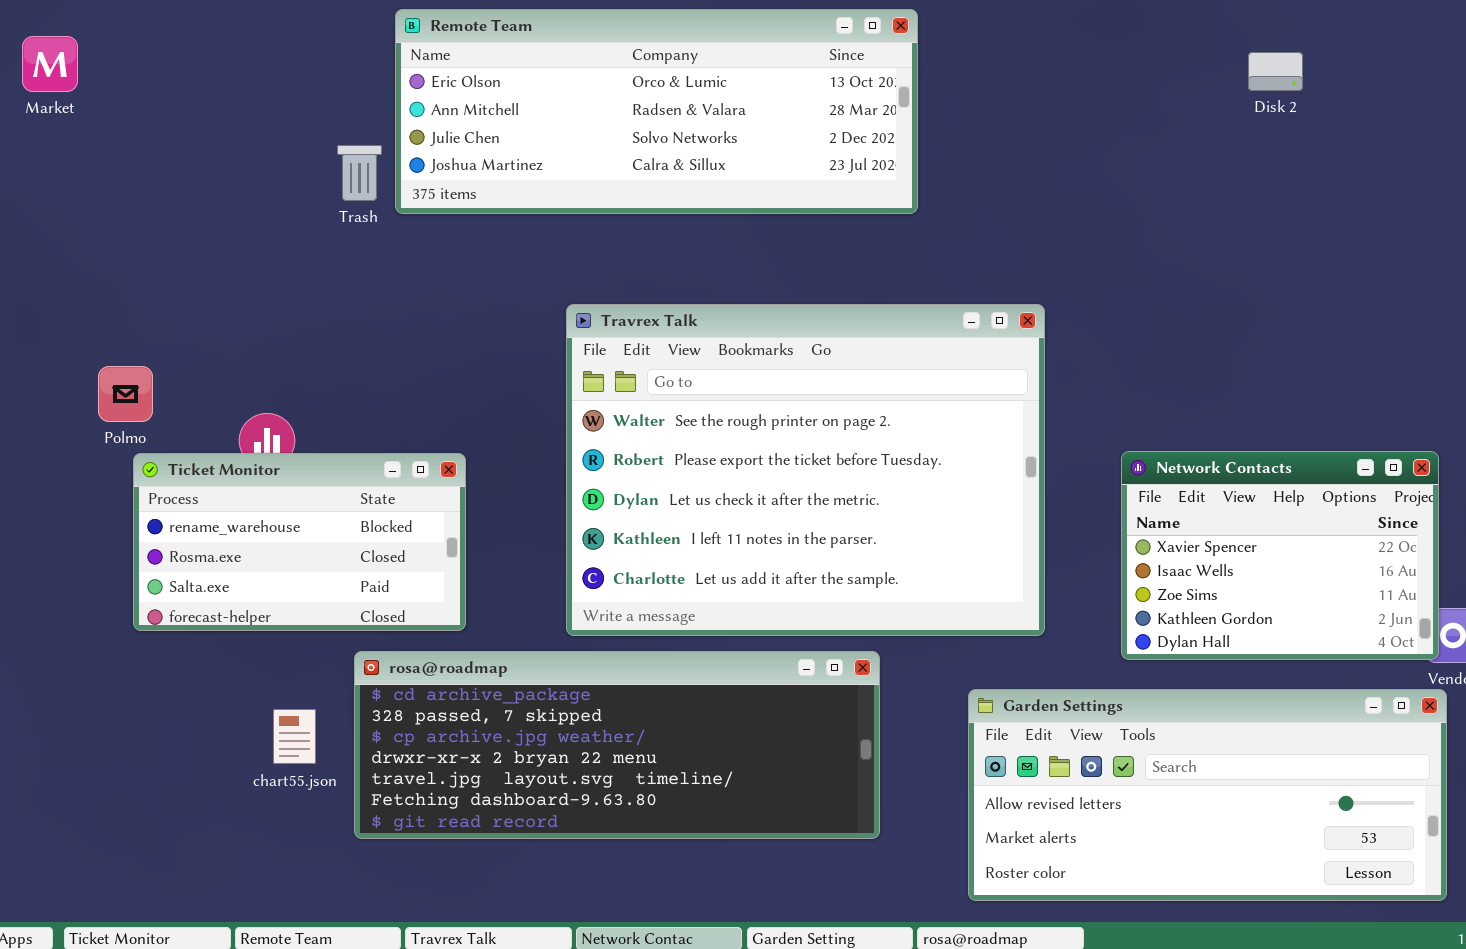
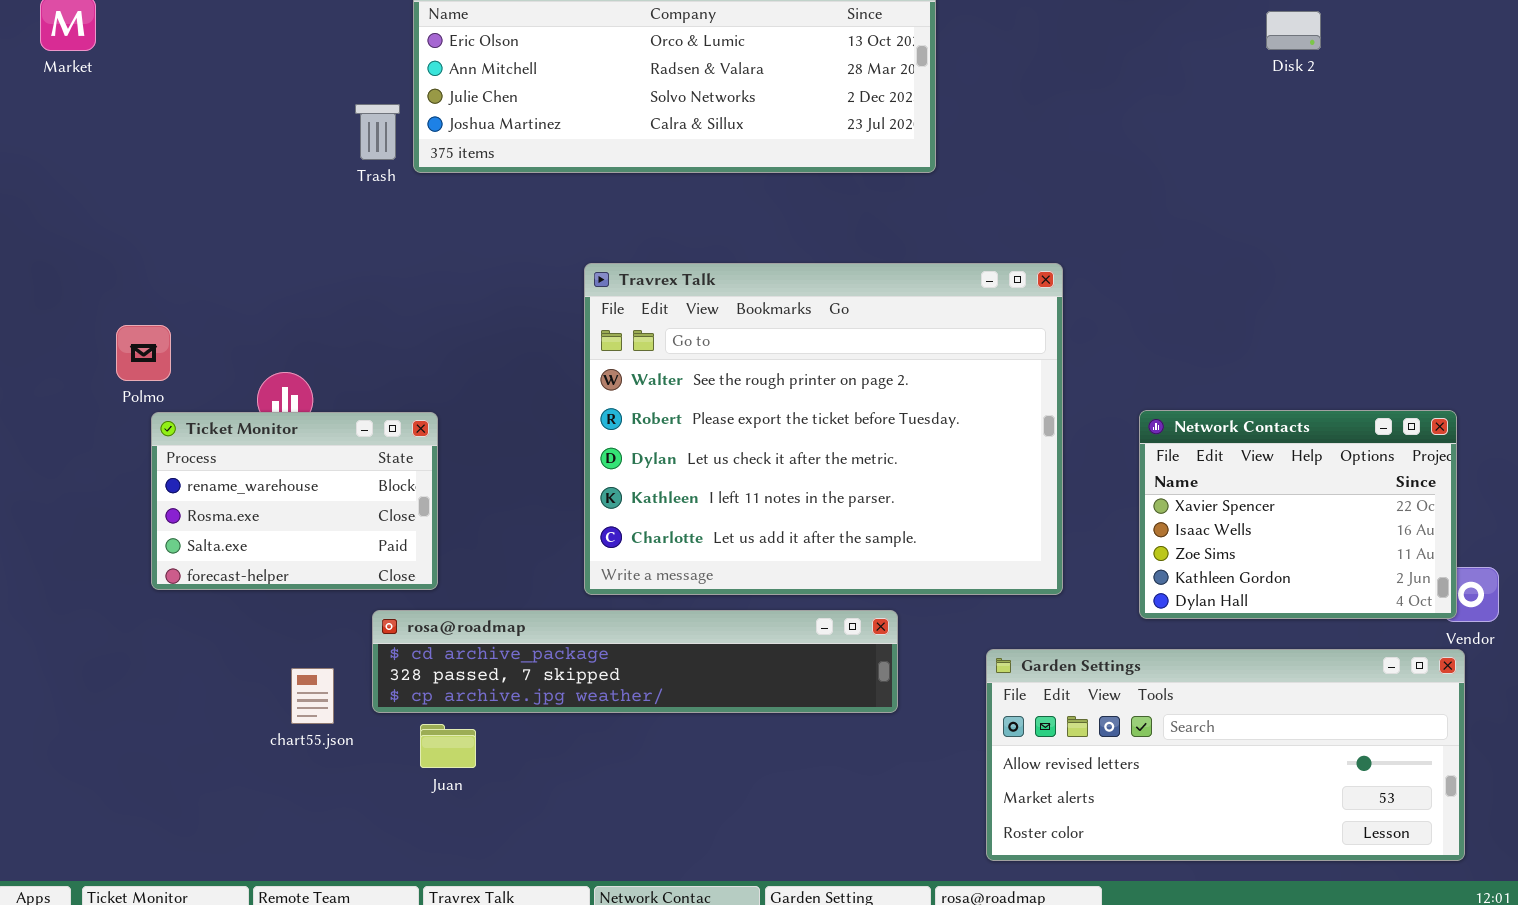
Ticket Monitor: [133,453,466,631] -> [151,412,438,590], resized
rosa@roadmap: [354,651,880,839] -> [372,610,898,713], resized

